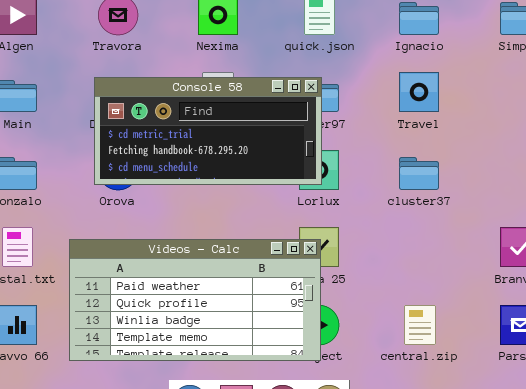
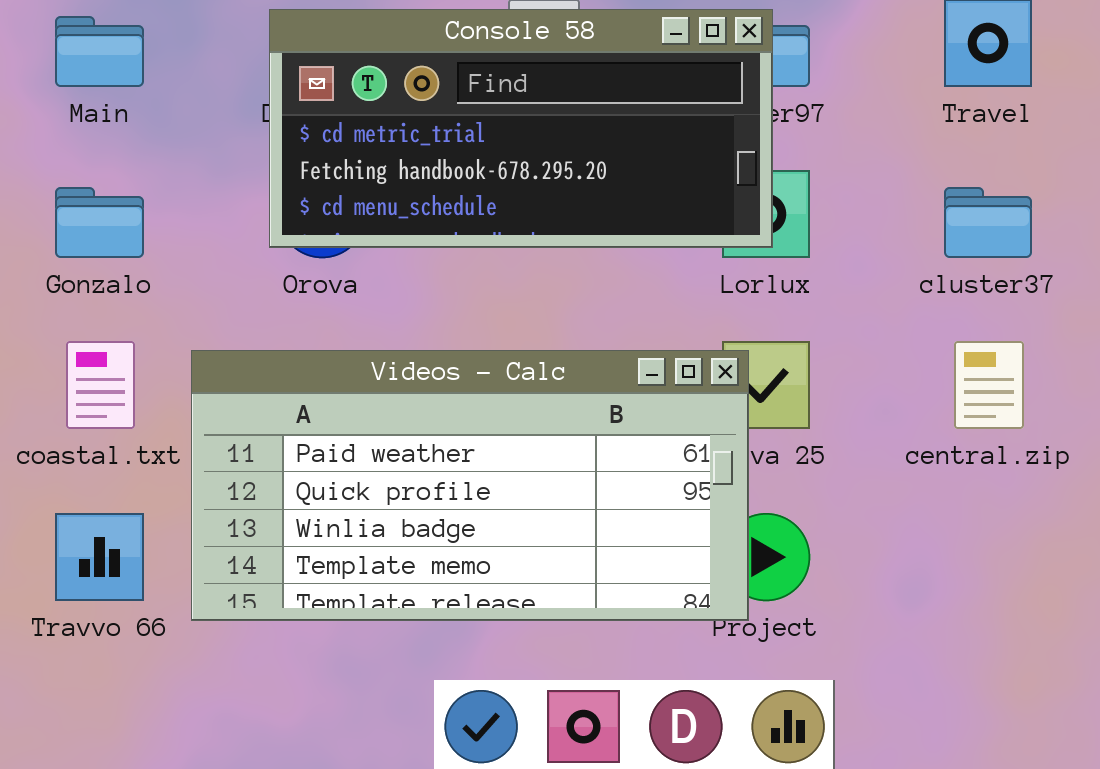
Videos - Calc: [69,239,321,361] -> [191,350,749,621], moved
central.zip: [404,305,436,345] -> [954,341,1024,429], moved

